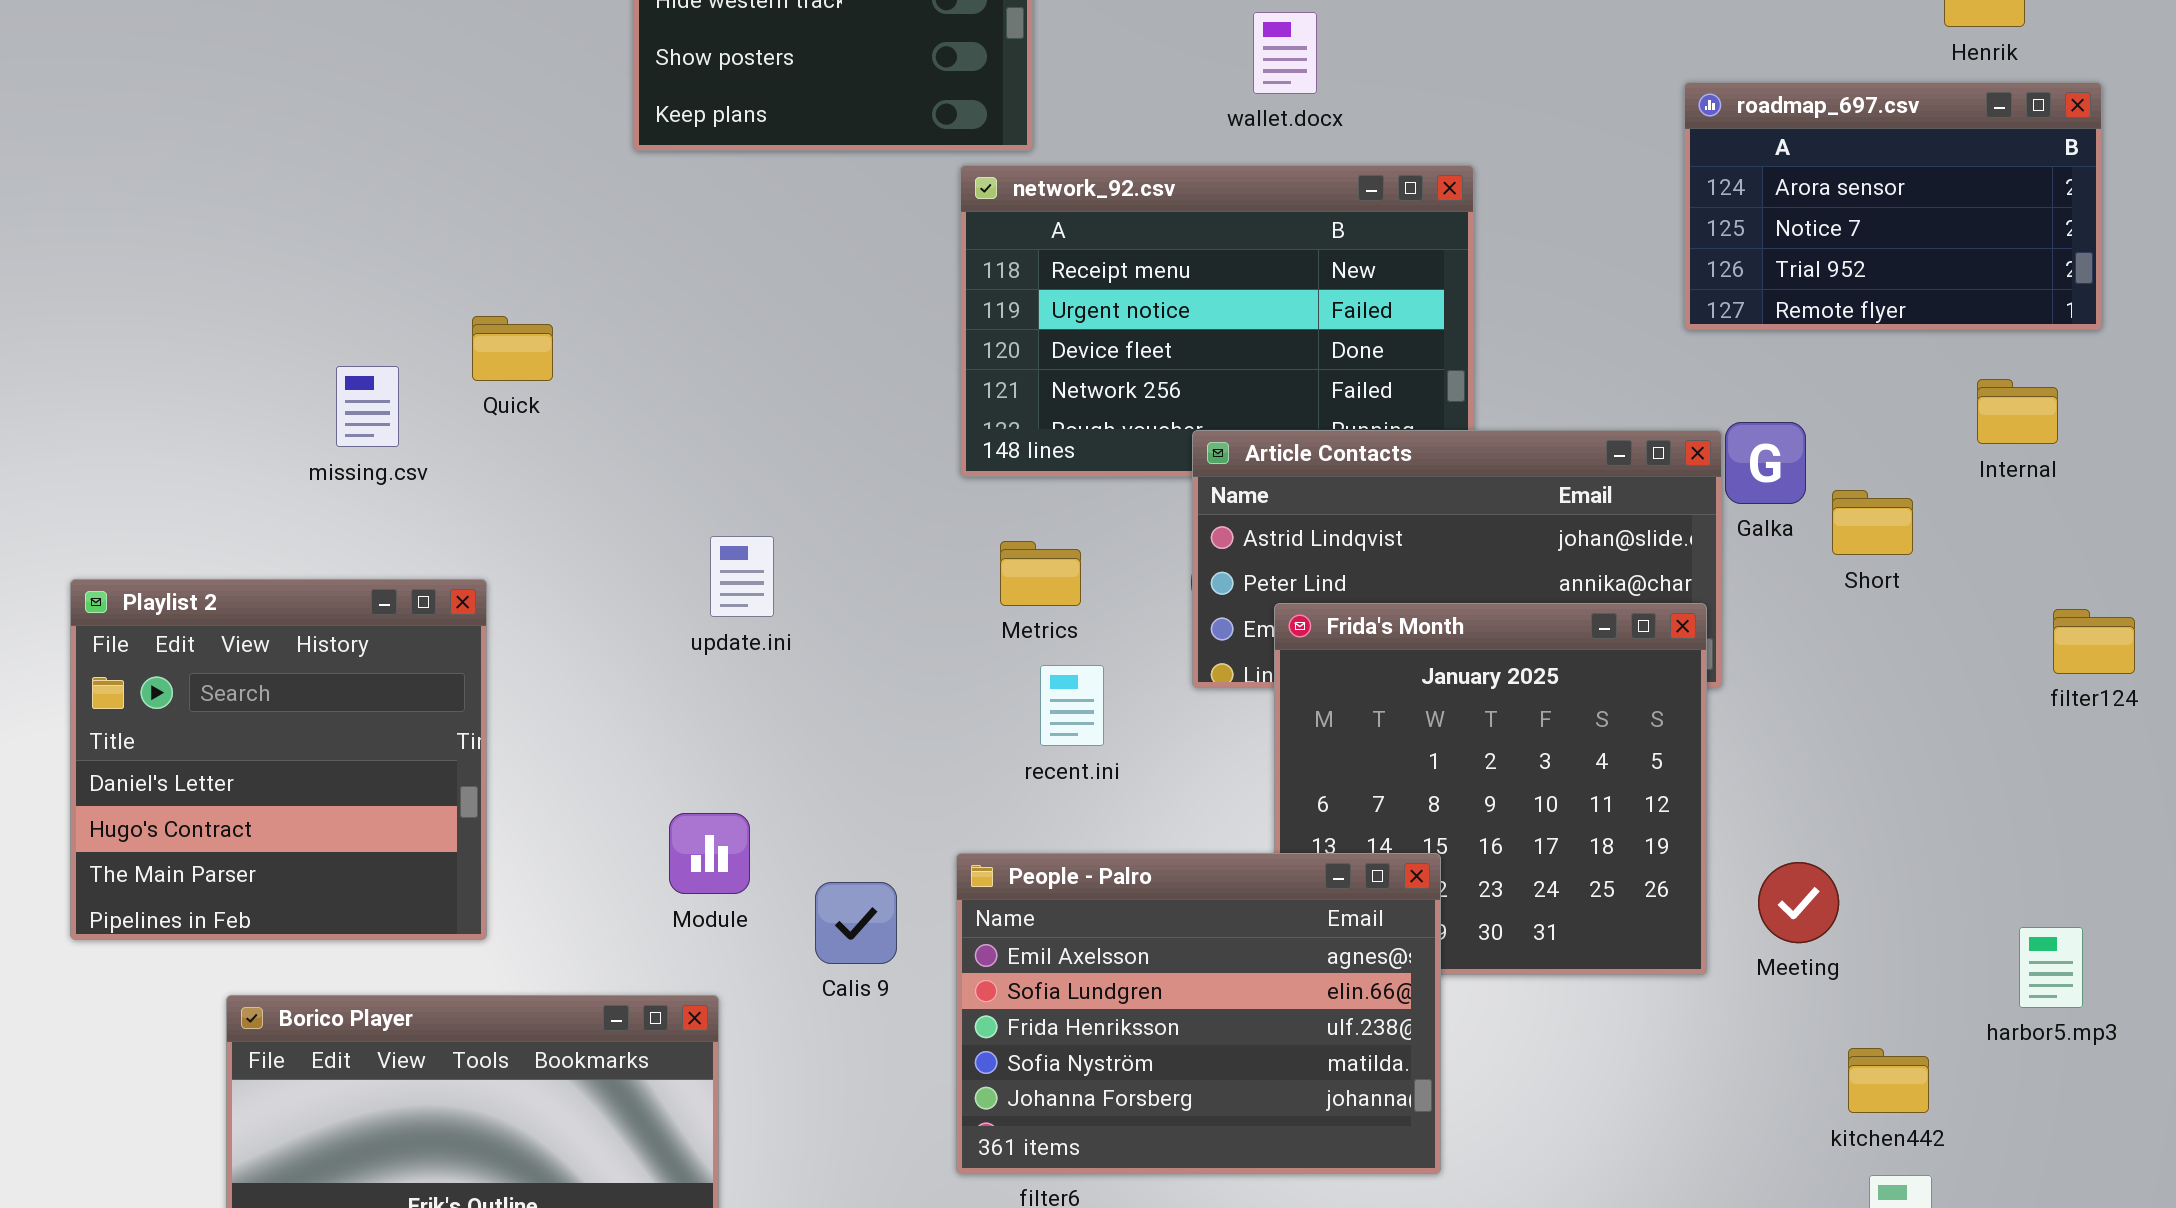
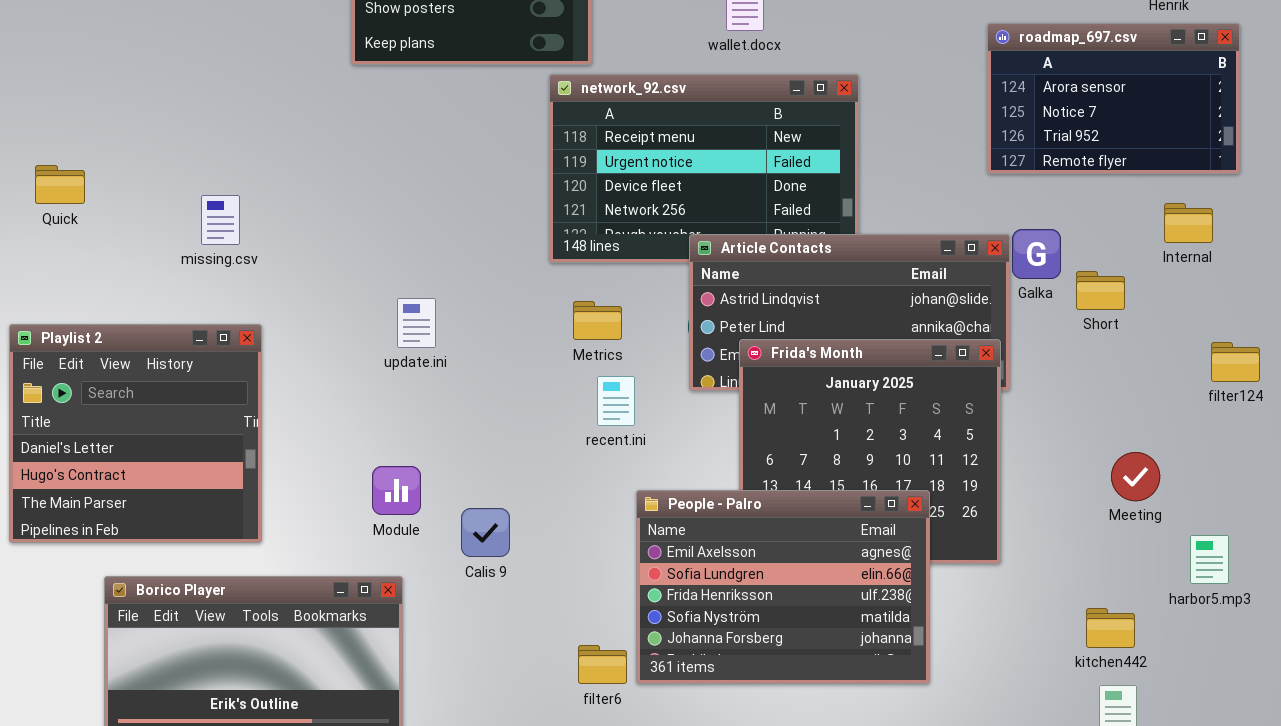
Quick: [472,316,553,381] -> [35,165,85,204], moved
missing.csv: [336,366,399,447] -> [201,195,240,245], moved
People - Palro: [956,853,1441,1174] -> [636,490,930,684], moved
Meeting: [1758,862,1839,943] -> [1111,452,1160,501], moved

